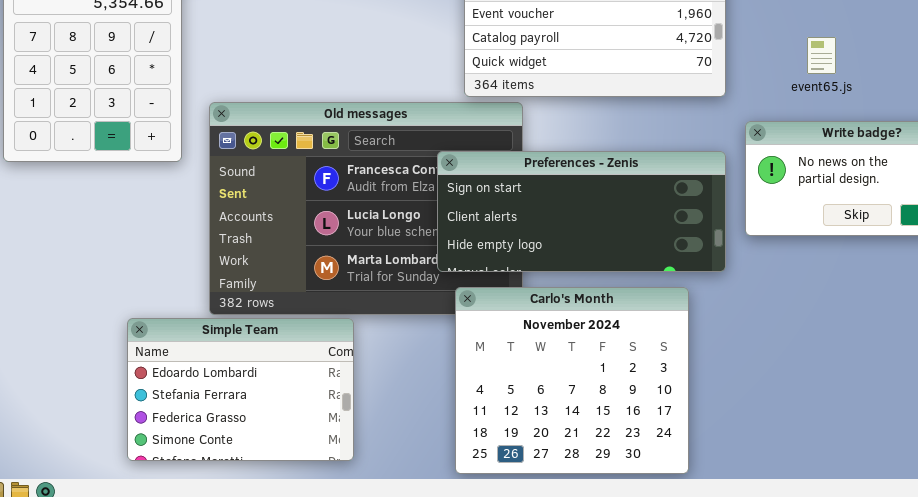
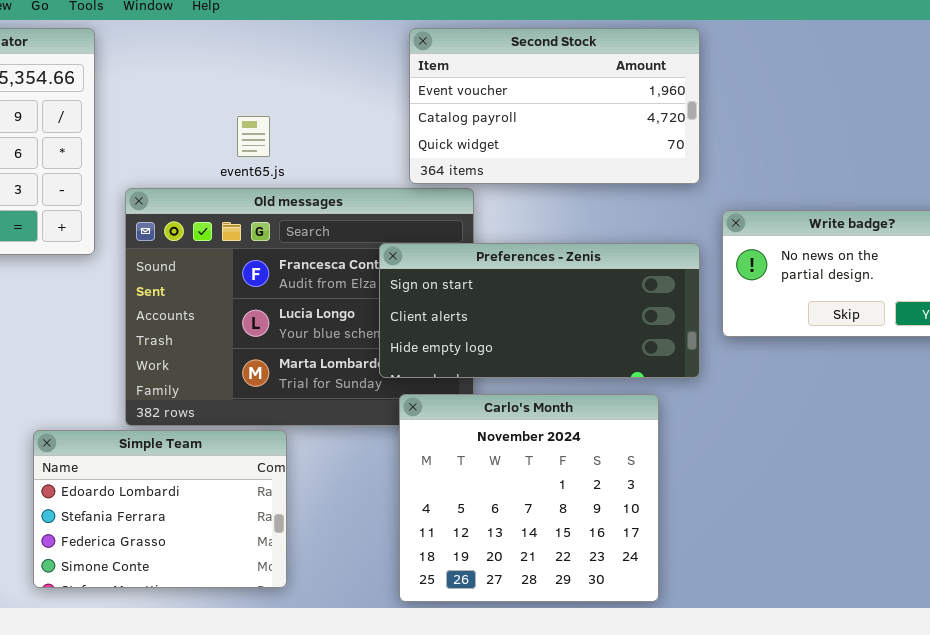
event65.js: [807,37,836,74] -> [237,116,270,157], moved

